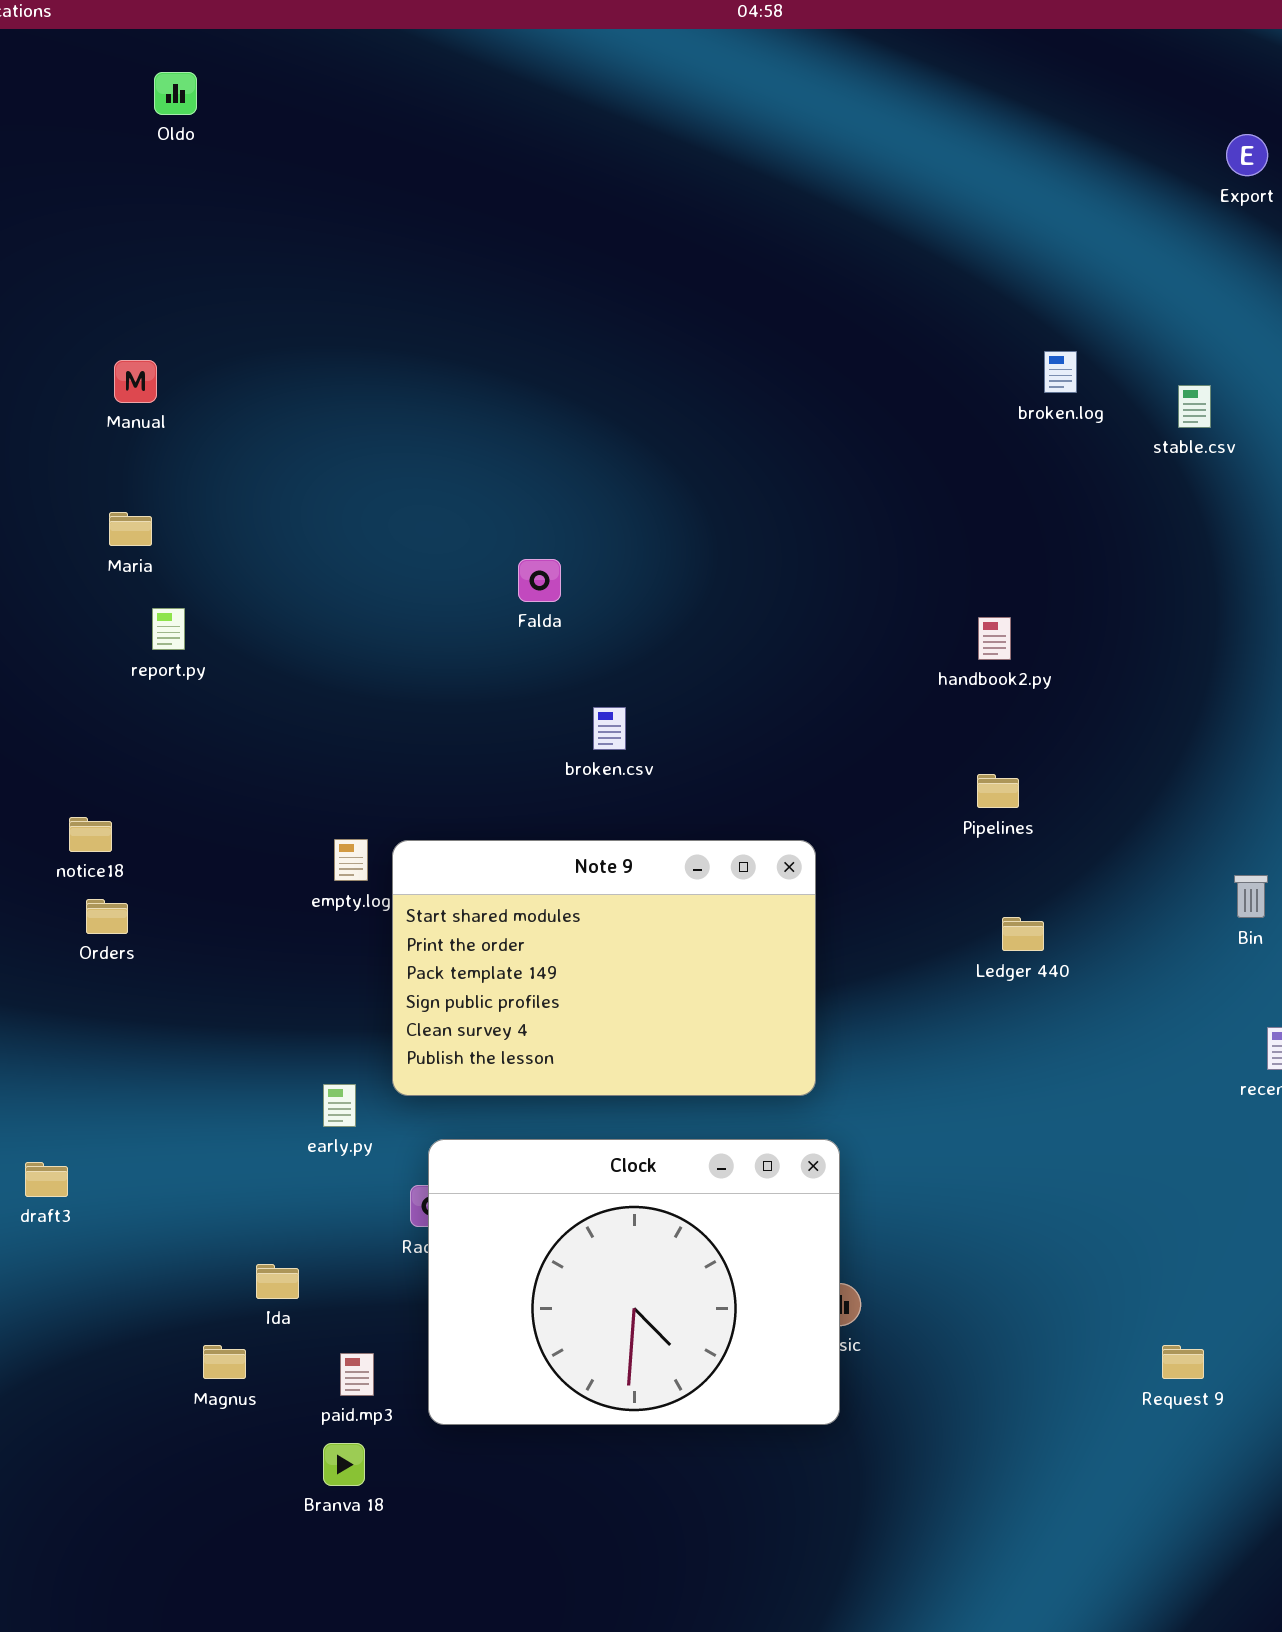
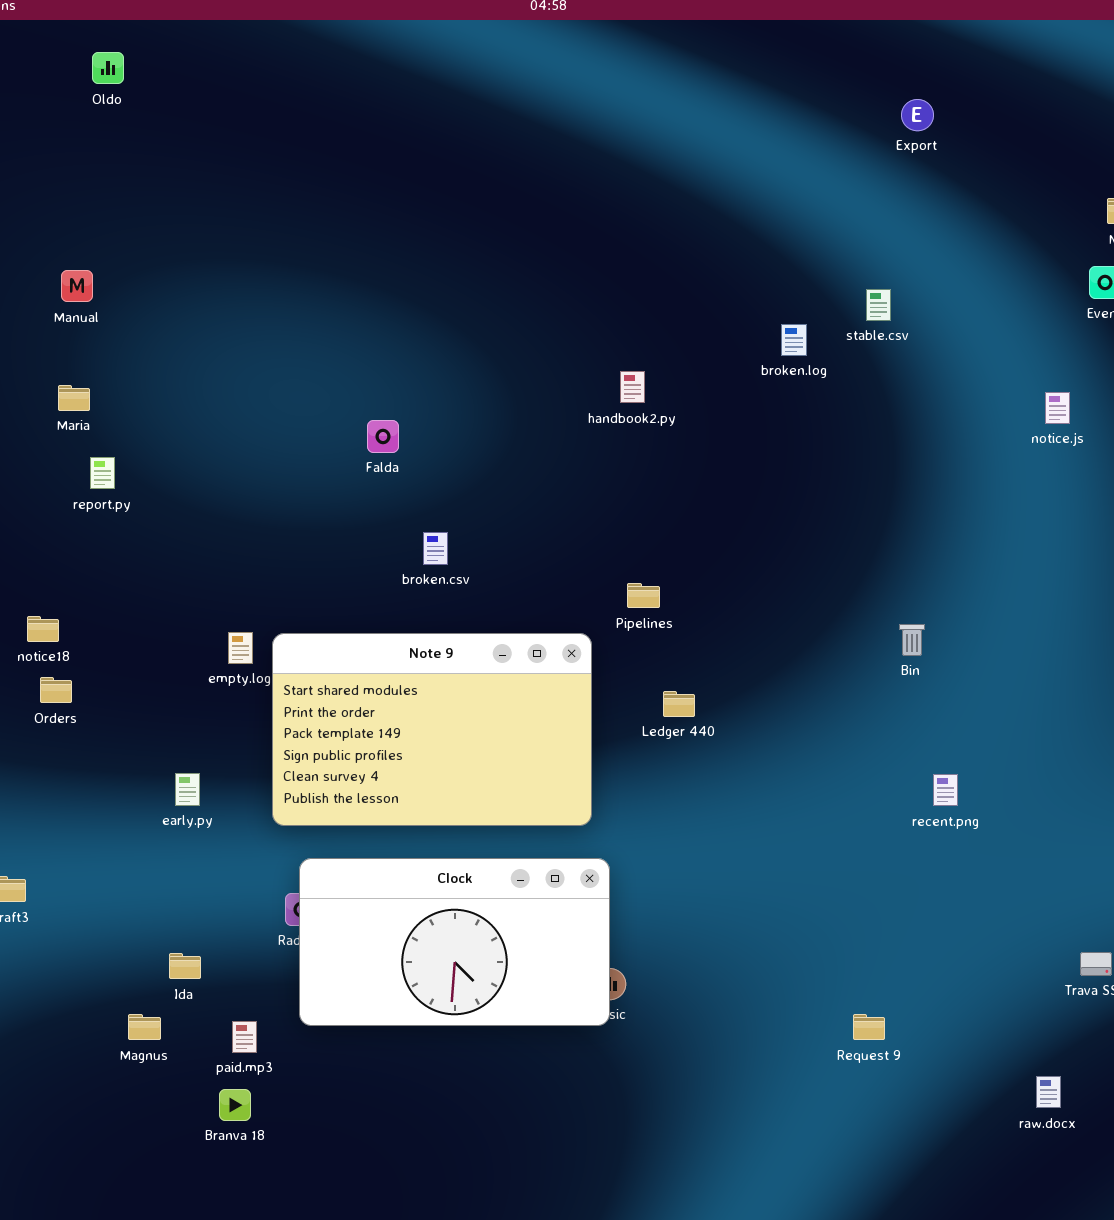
broken.log: [1044,351,1077,393] -> [781,324,807,356], moved
handbook2.py: [978,617,1011,660] -> [620,371,645,403], moved
Pipelines: [977,774,1019,808] -> [627,583,660,608], moved
Bin: [1234,875,1268,918] -> [899,624,925,656], moved
Ledger 440: [1002,917,1044,951] -> [663,691,695,717], moved
early.py: [323,1084,356,1127] -> [175,773,200,806], moved
Clock: [428,1139,840,1425] -> [299,858,610,1026], resized

